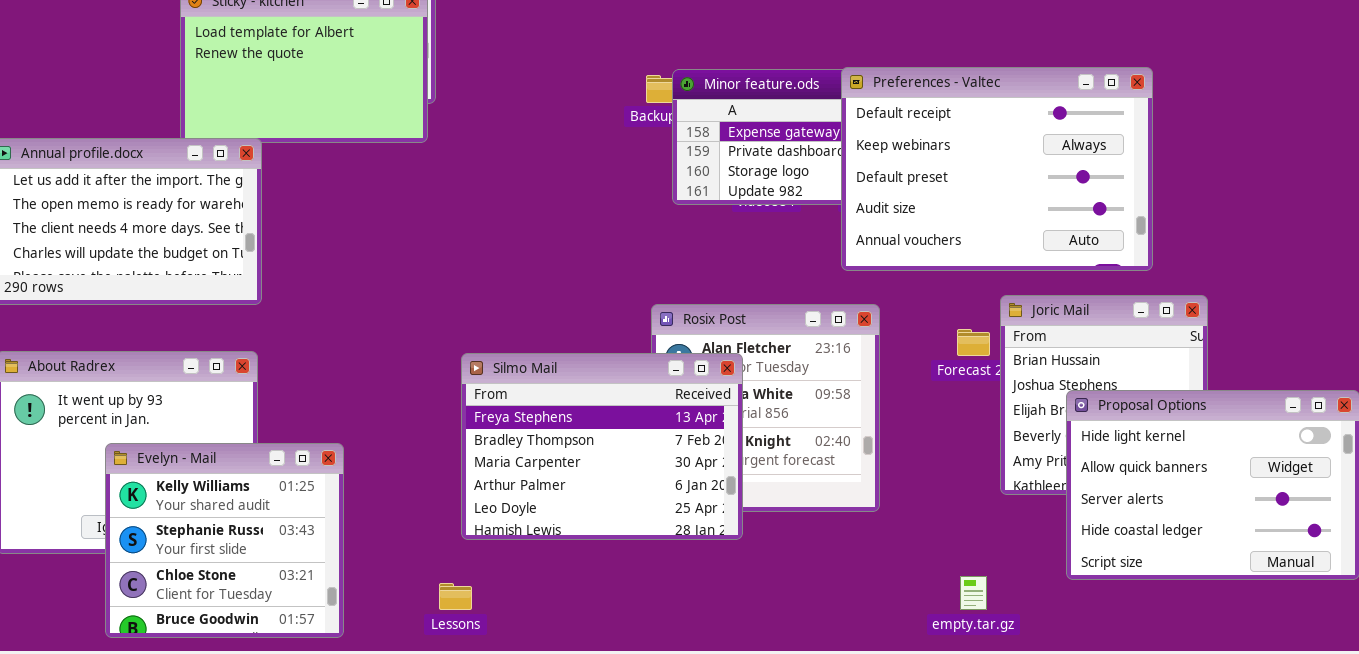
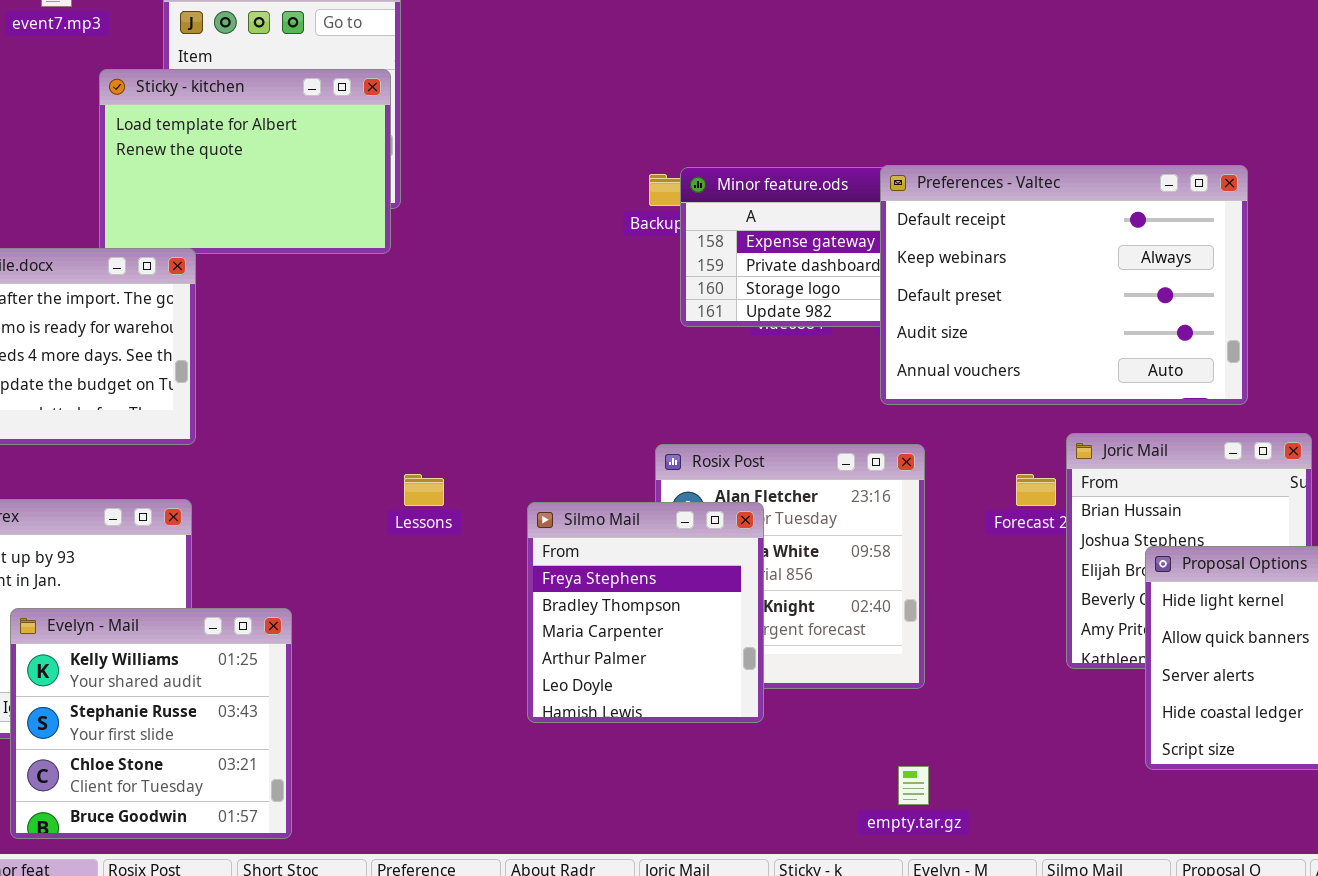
Silmo Mail: [461,353,743,540] -> [527,502,764,723], resized
empty.tar.gz: [960,576,987,610] -> [898,766,929,805], moved
Lessons: [439,583,472,610] -> [404,474,444,506], moved

